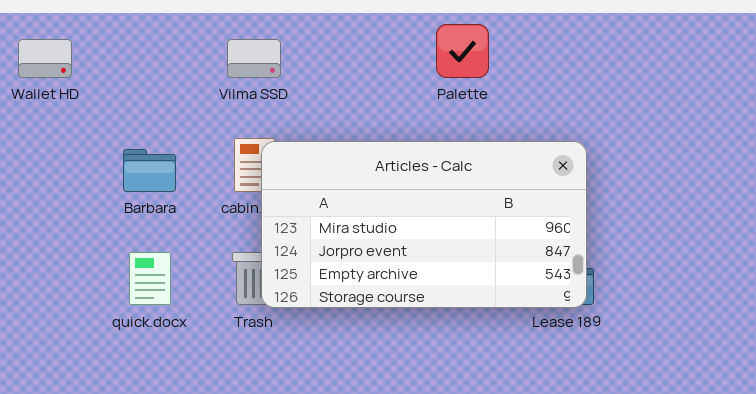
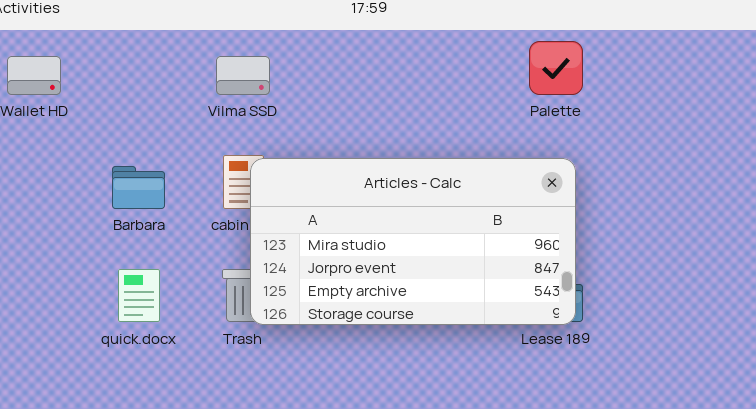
Palette: [436,24,489,78] -> [529,41,583,95], moved

